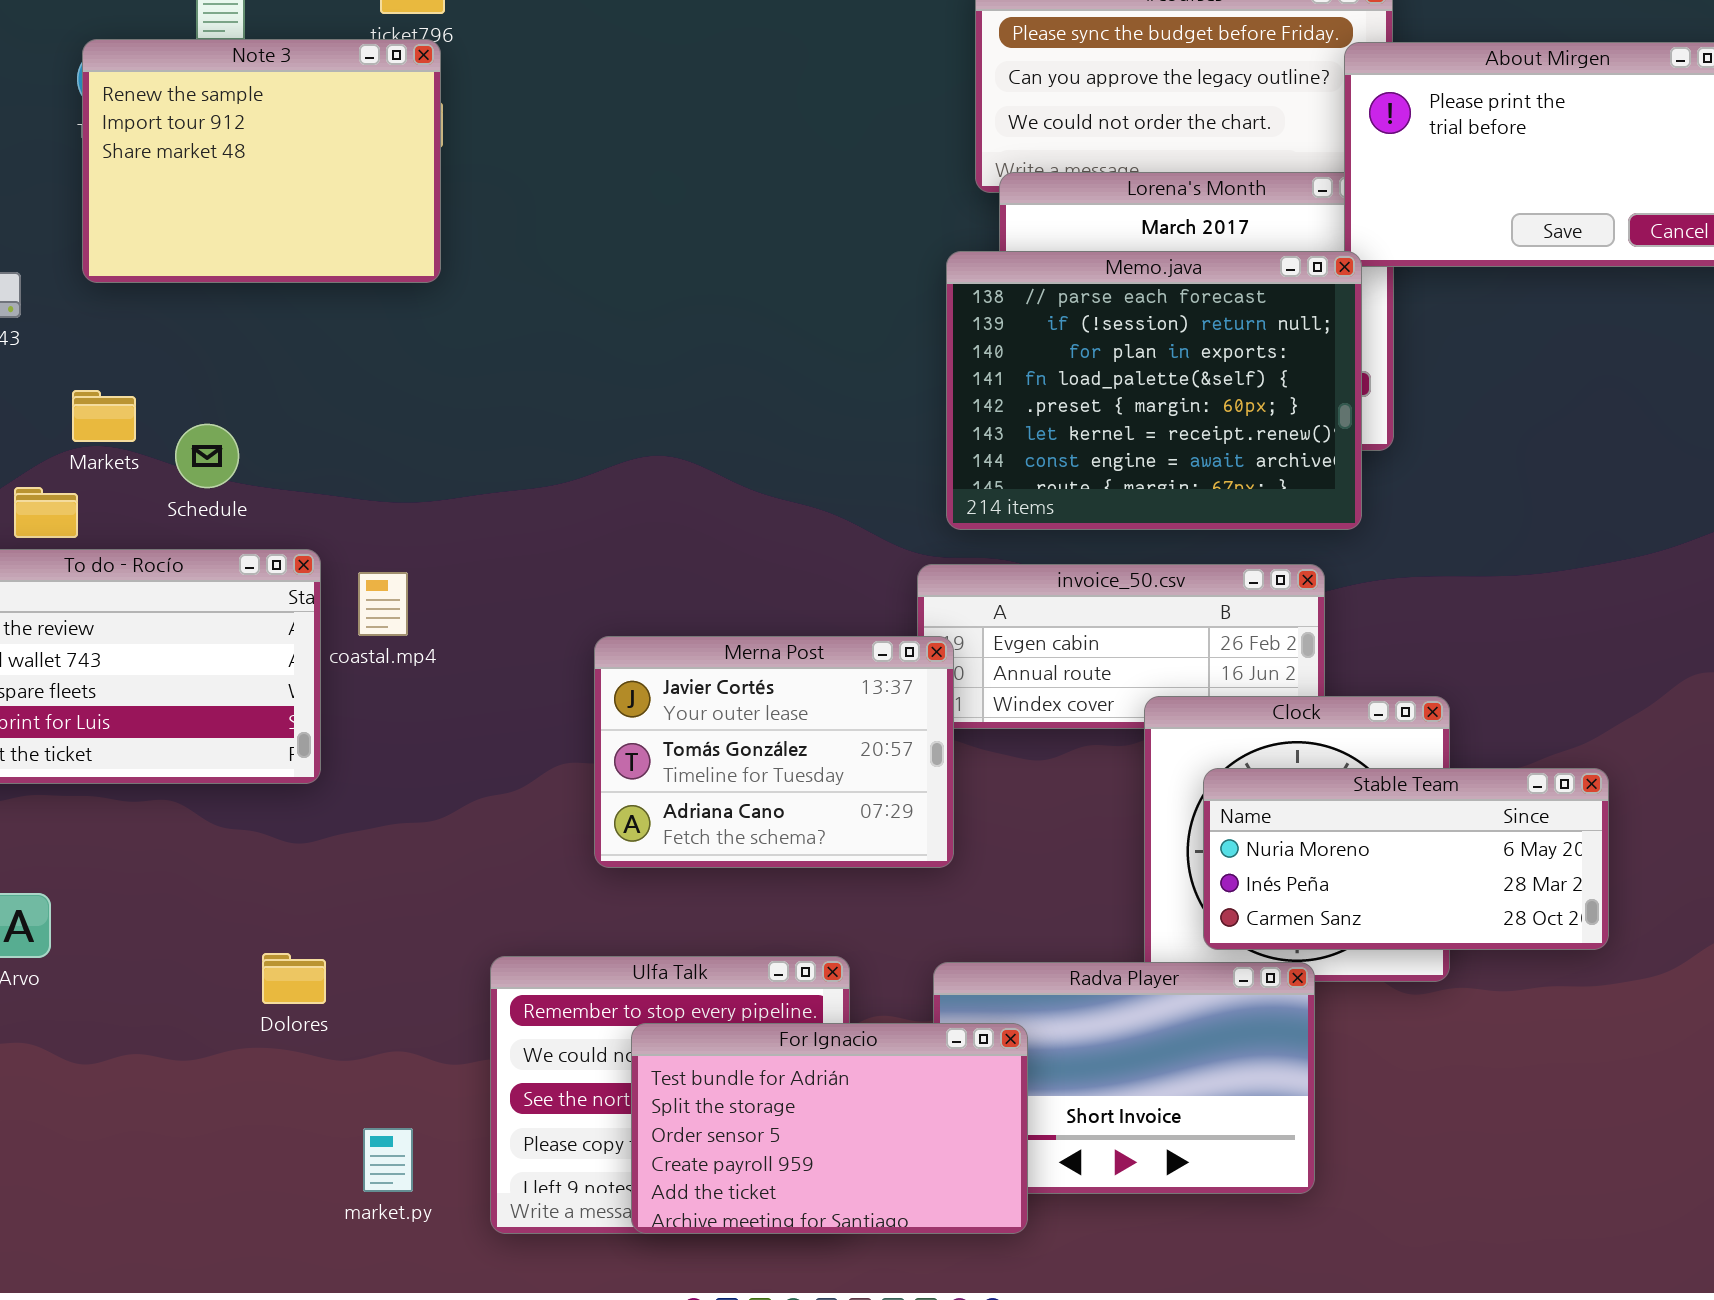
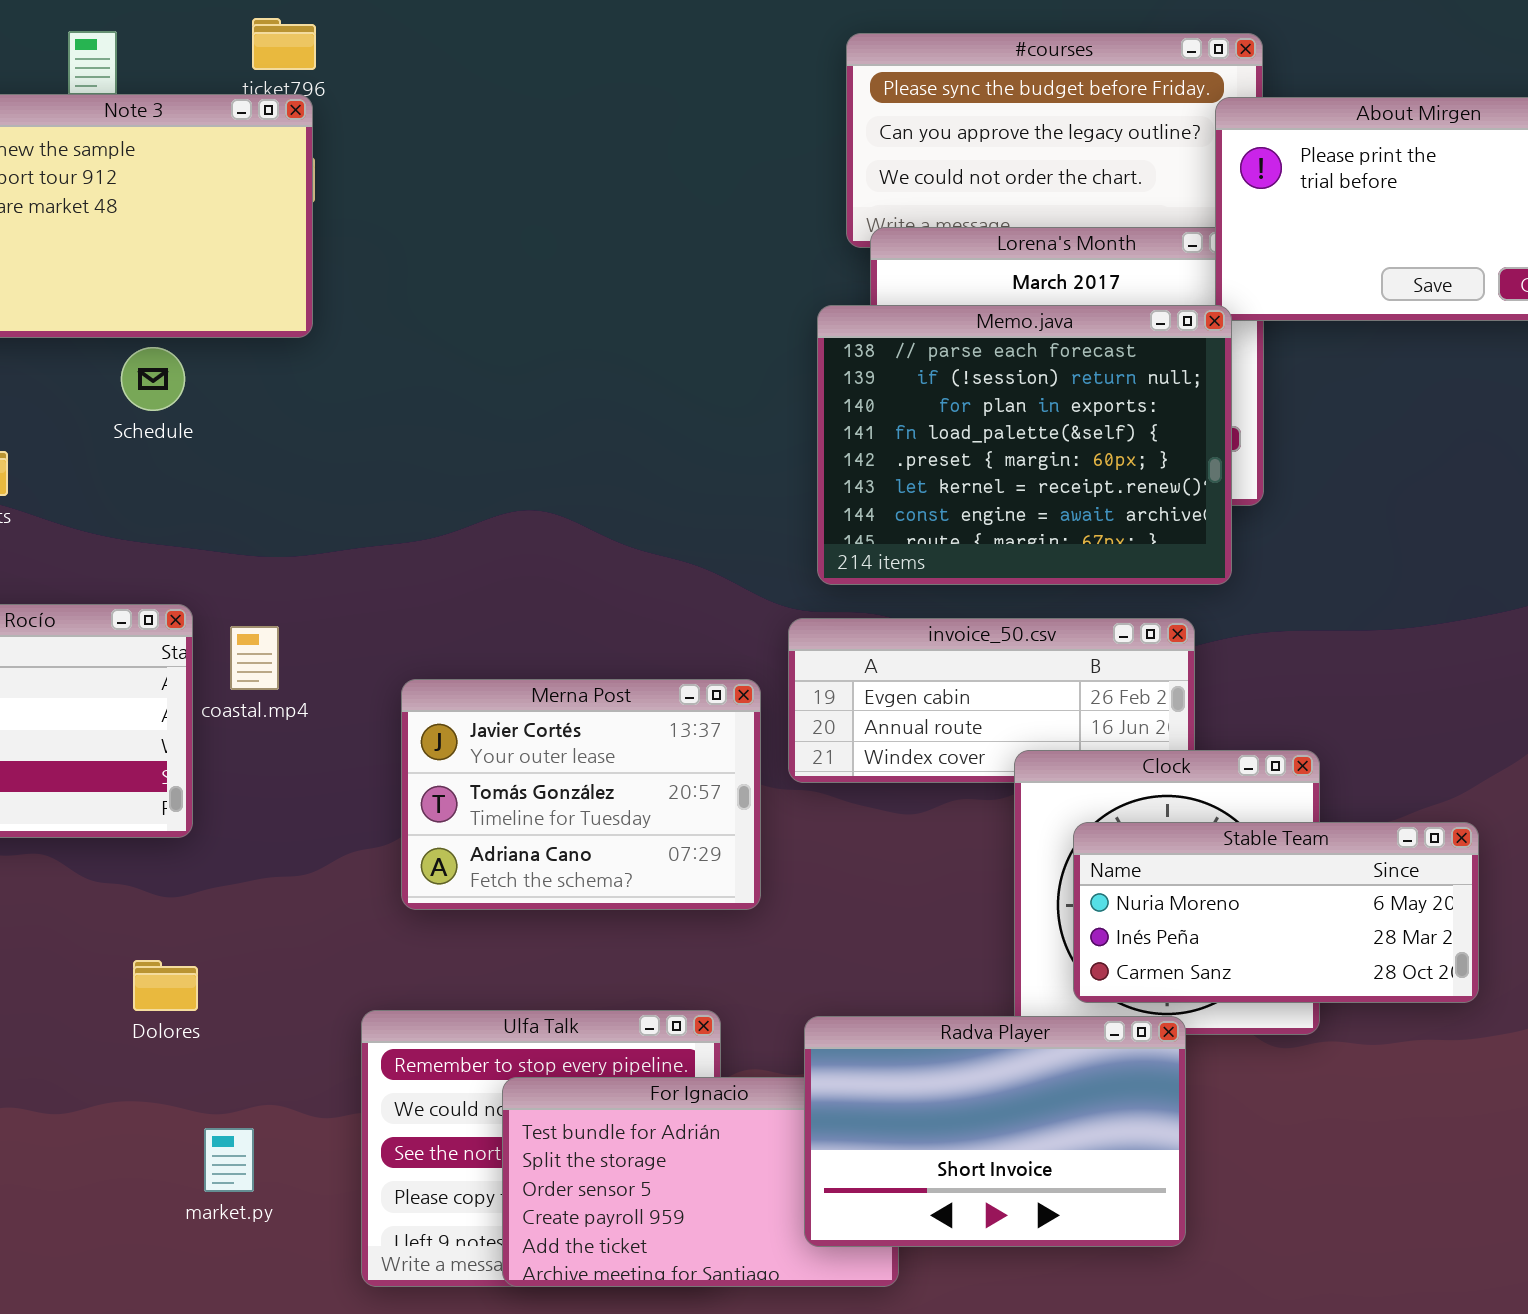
Schedule: [175,424,239,488] -> [121,347,185,411], moved
Merna Post: [594,636,954,868] -> [401,679,761,910], moved
Dolores: [262,953,326,1004] -> [133,960,198,1011], moved
Radva Player: [933,962,1315,1194] -> [804,1016,1186,1247], raised
market.py: [363,1128,413,1192] -> [204,1128,254,1192], moved

